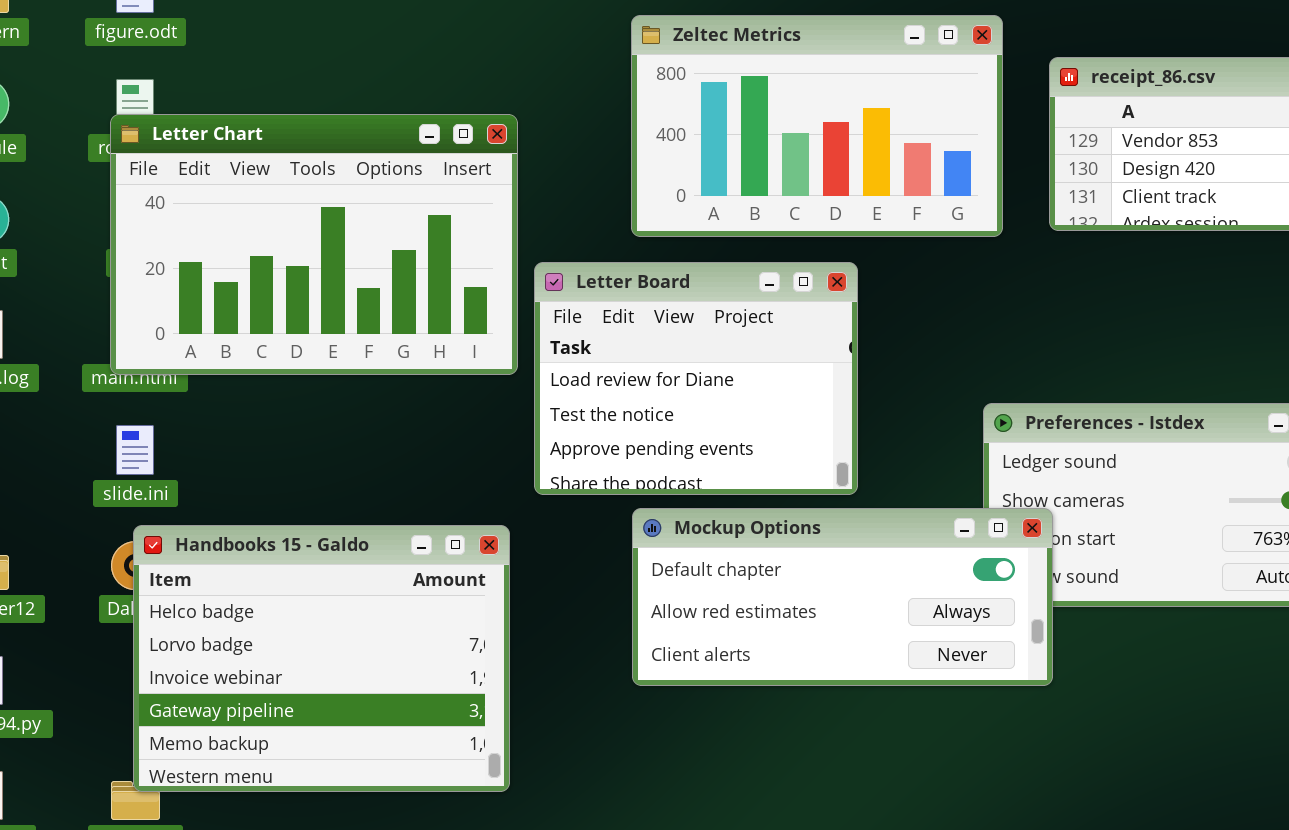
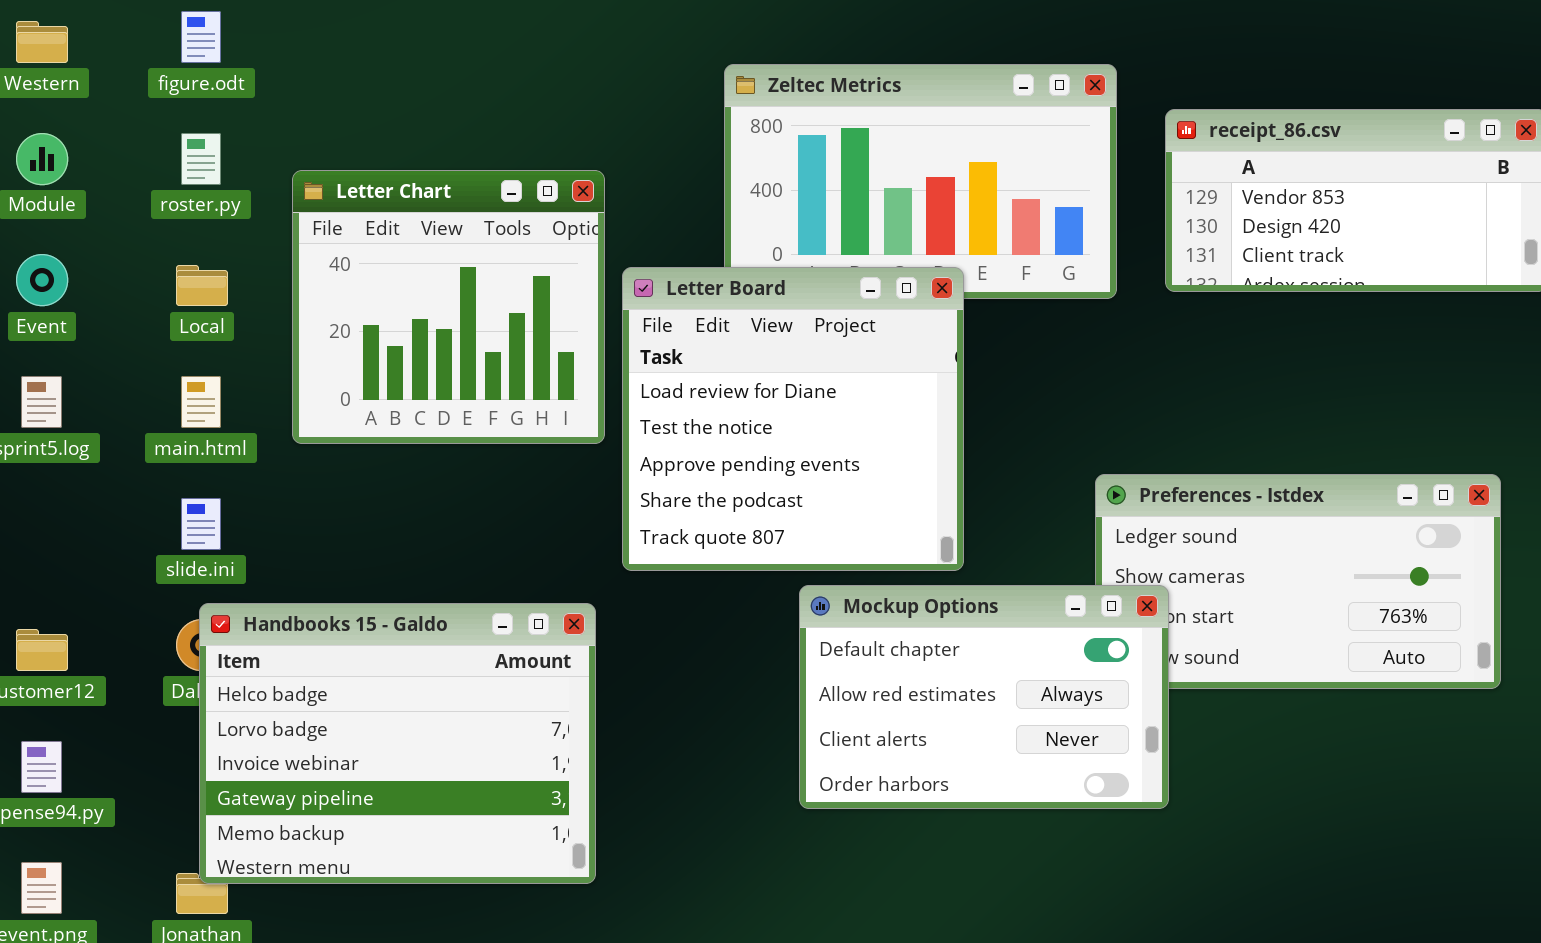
Letter Chart: [110,114,518,375] -> [292,170,605,444], resized
Letter Board: [534,262,858,495] -> [622,267,964,571], resized
Mockup Options: [632,508,1053,686] -> [799,585,1169,809], resized

